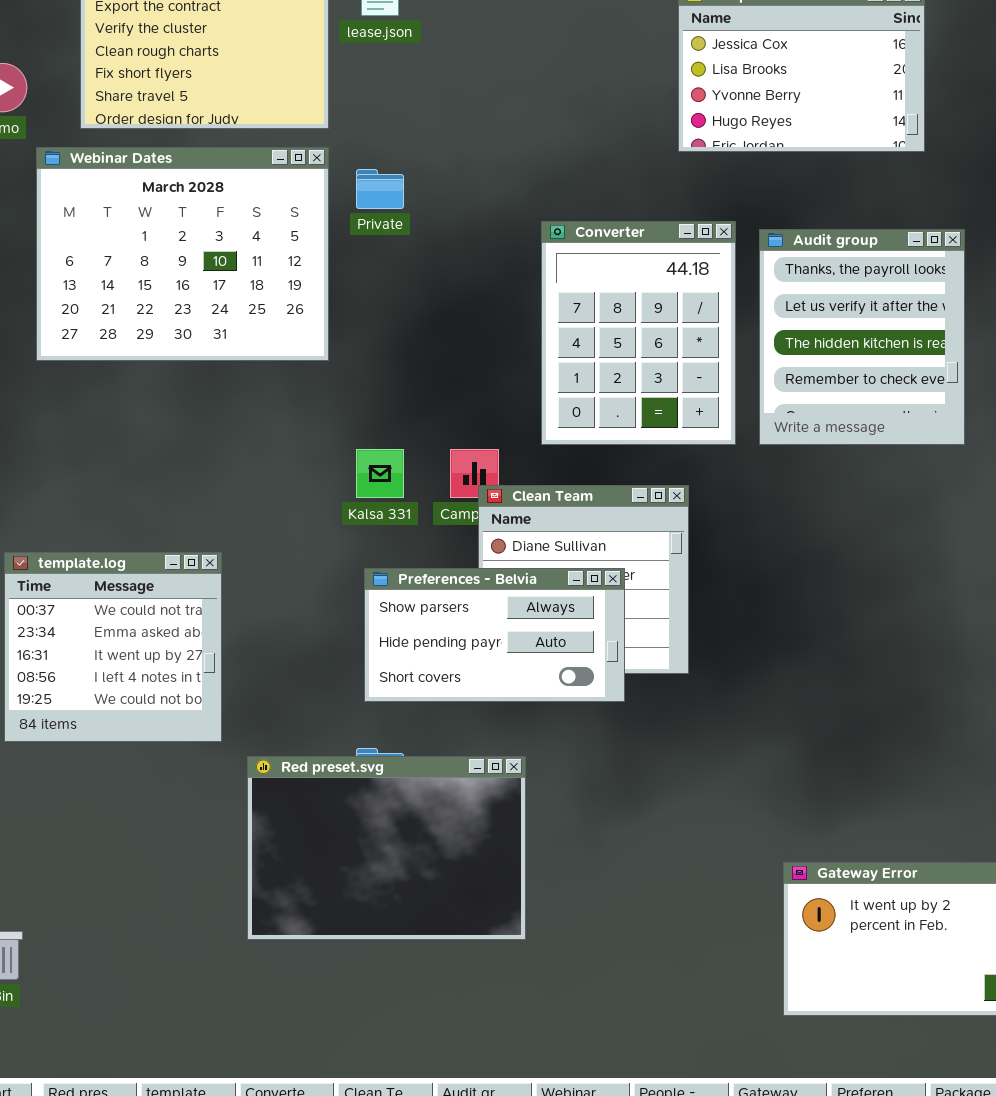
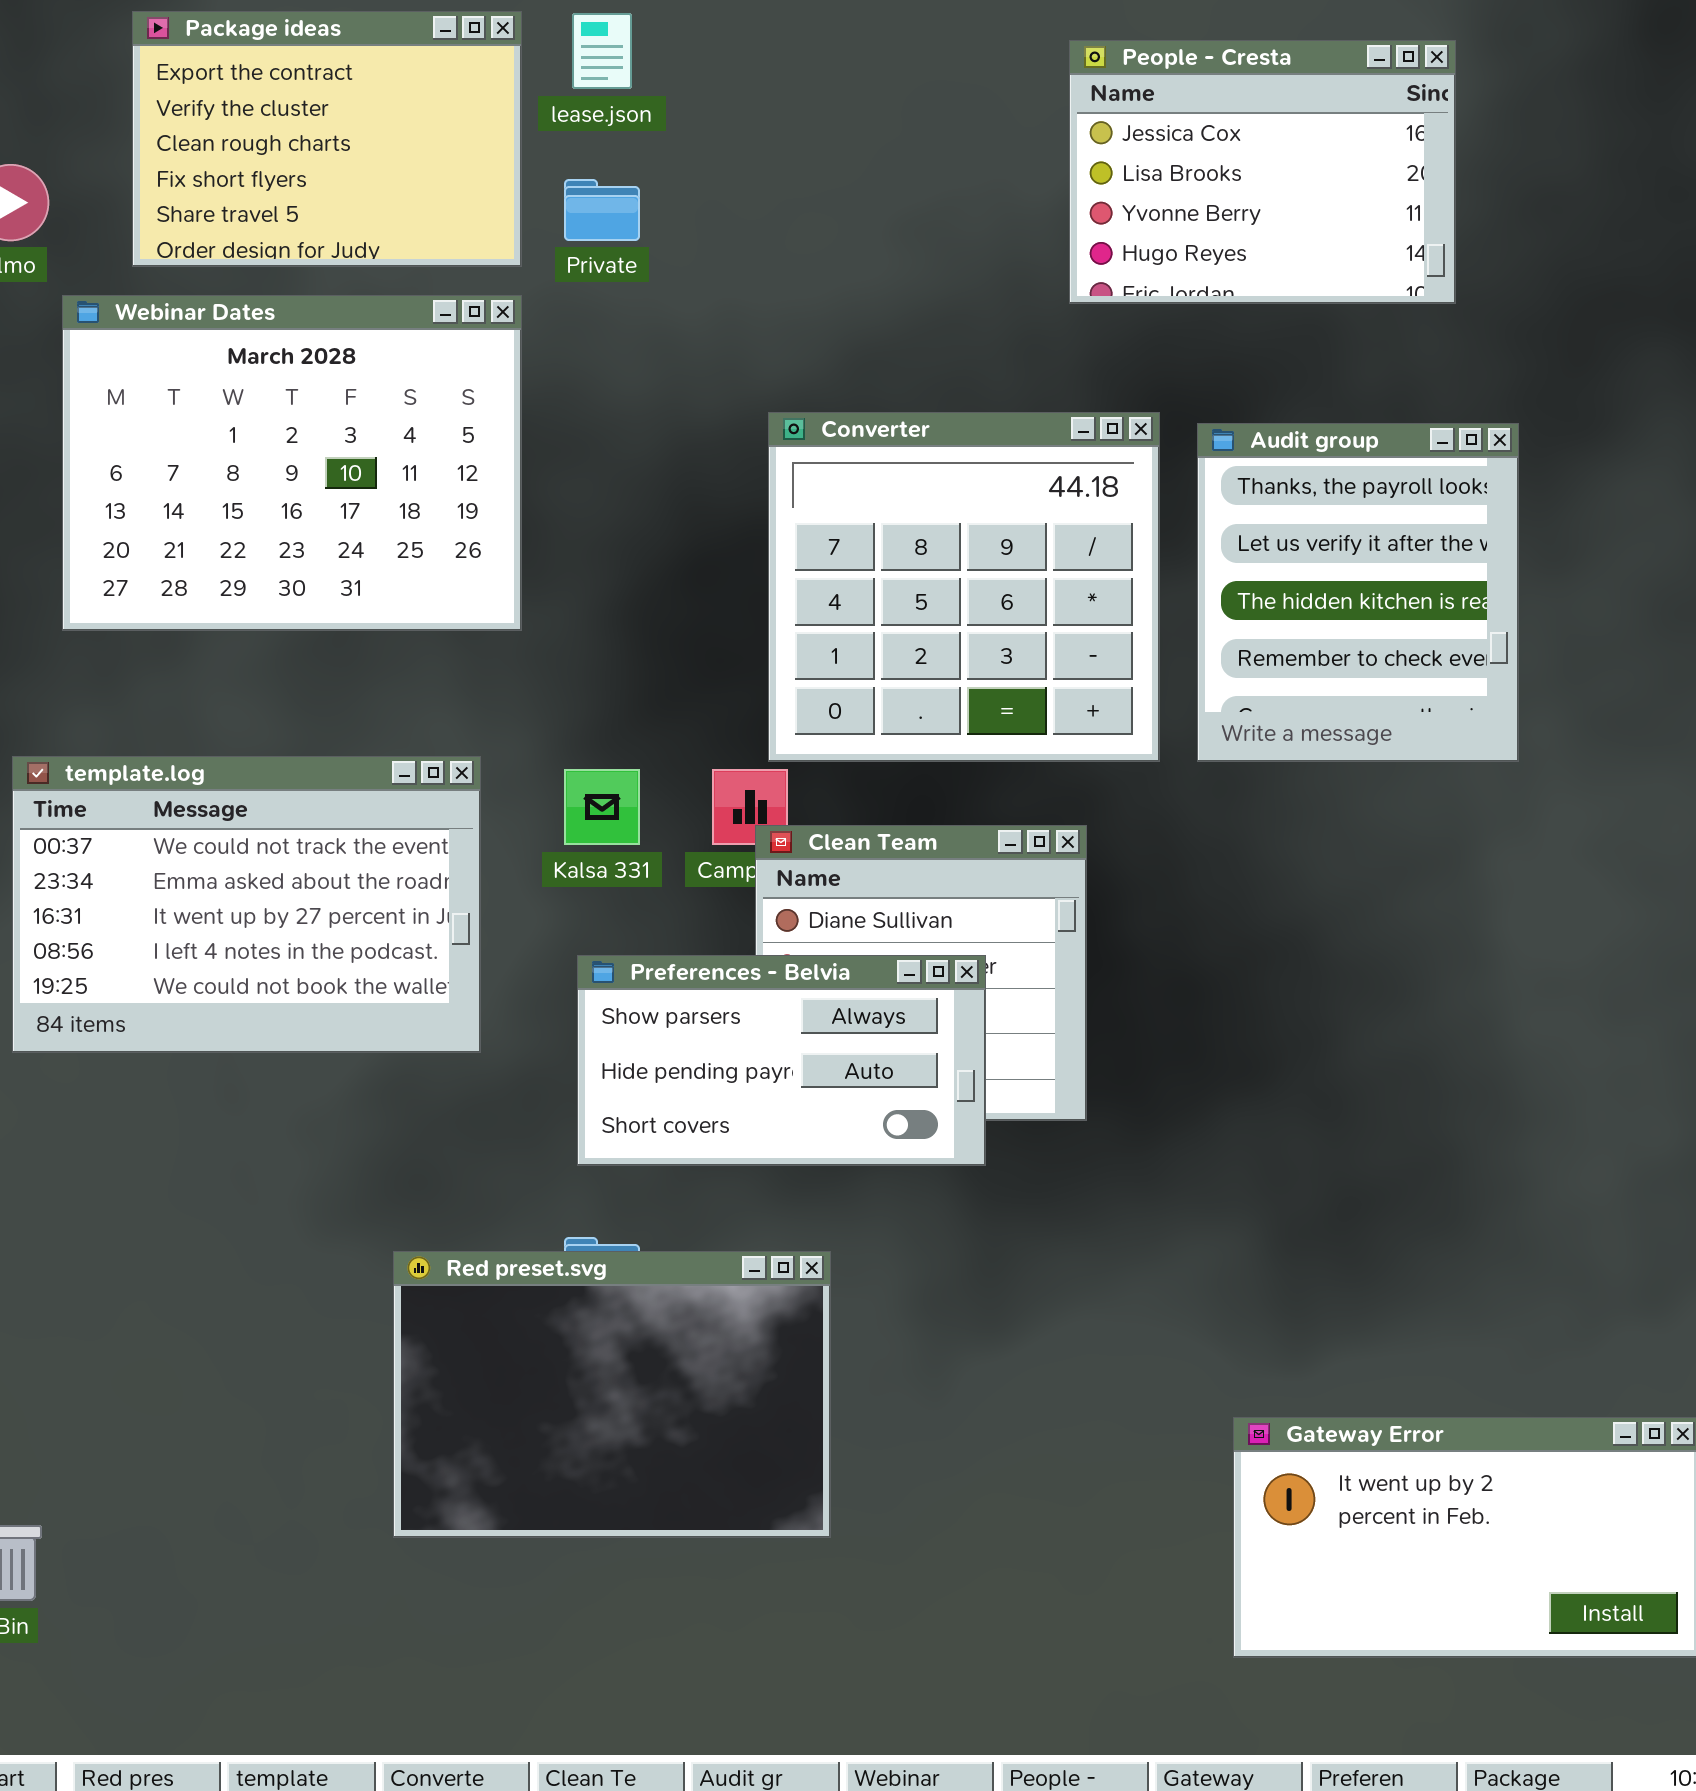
Private: [356,169,404,209] -> [564,179,640,241], moved
Converter: [541,221,736,445] -> [768,412,1160,762], resized
template.log: [4,552,222,742] -> [12,756,481,1053], moved, resized

